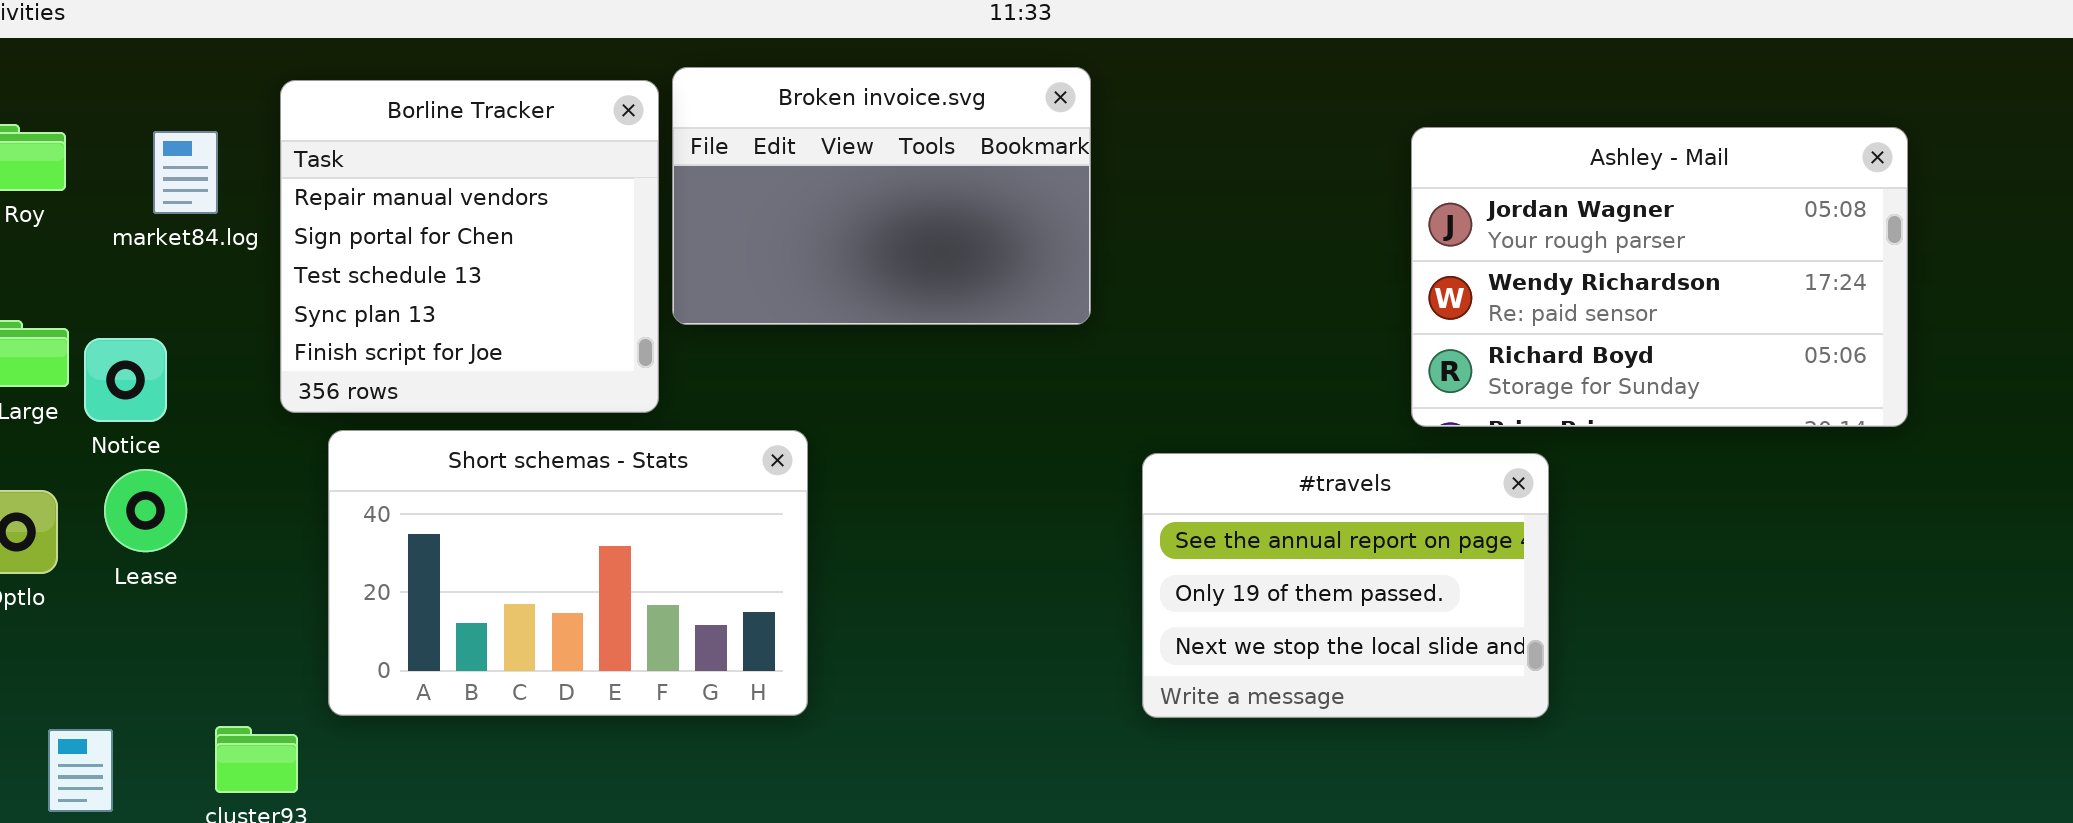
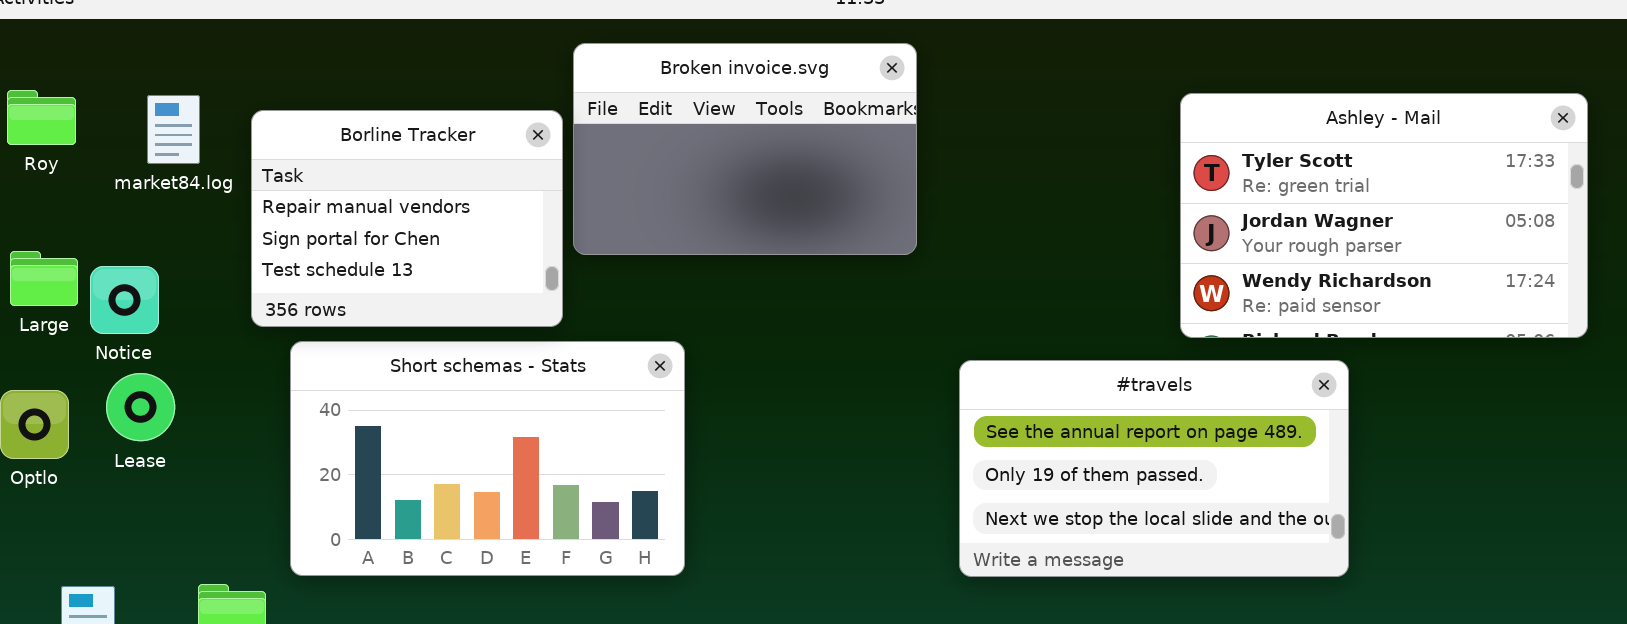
Borline Tracker: [280,80,659,413] -> [251,110,563,327], resized
Ashley - Mail: [1411,127,1908,427] -> [1180,93,1588,338], scrolled up 1 row
#travels: [1142,453,1549,718] -> [959,360,1349,577], resized

